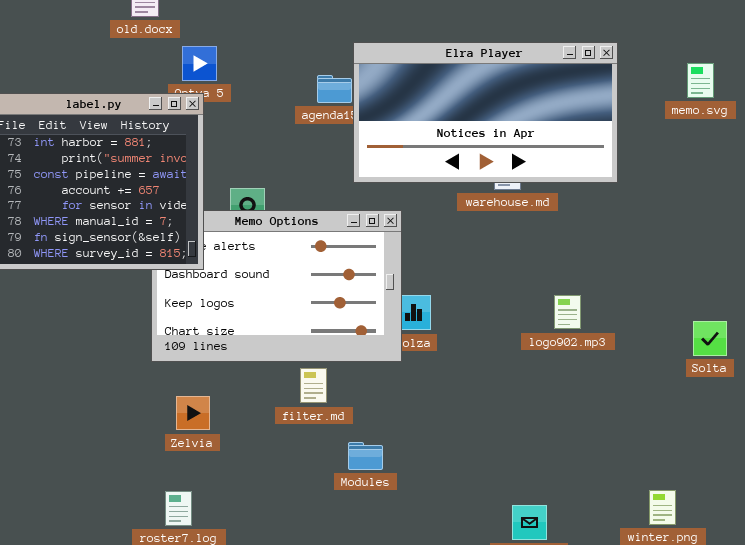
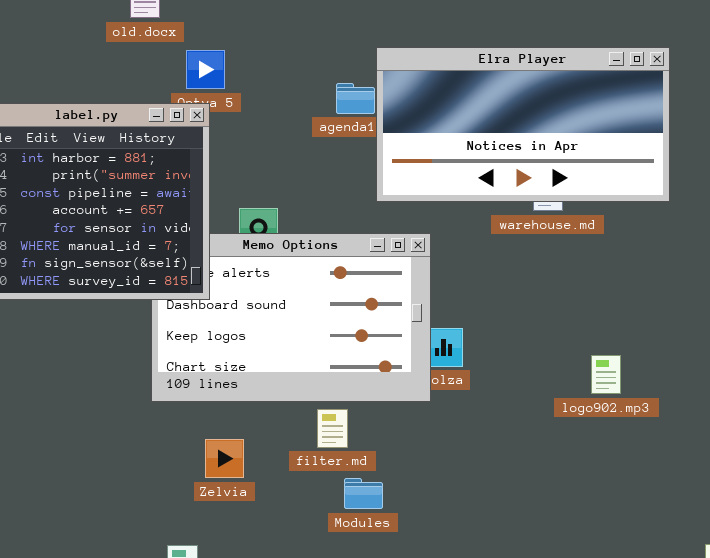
logo902.mp3: [554,295,581,329] -> [591,355,621,394], moved
Zelvia: [176,396,210,430] -> [205,439,244,478], moved
Modules: [348,442,383,470] -> [344,478,383,509], moved

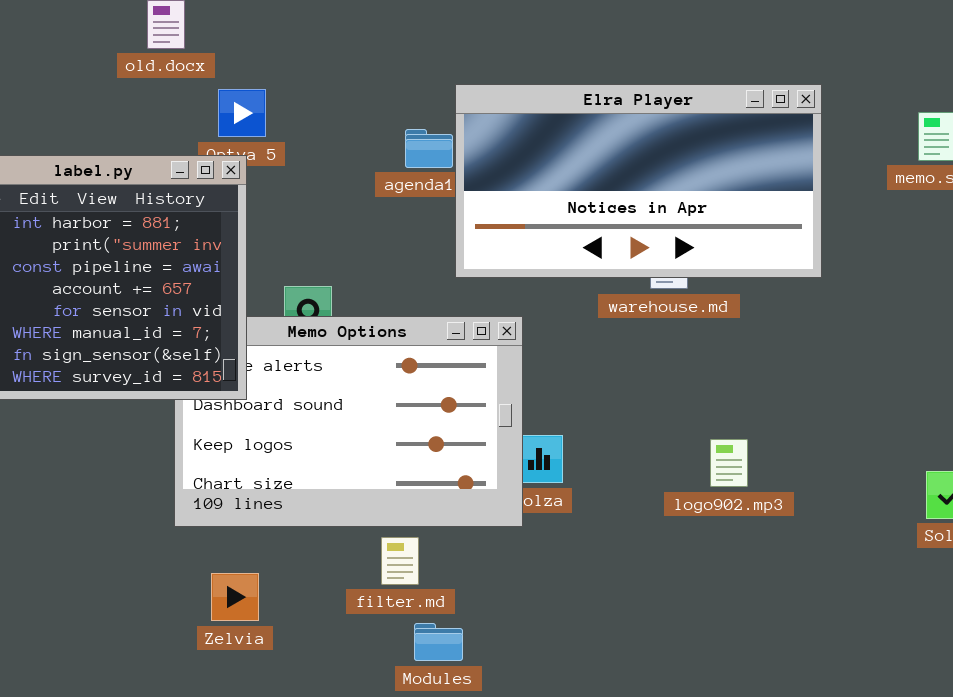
logo902.mp3: [591,355,621,394] -> [710,439,748,487], moved
Zelvia: [205,439,244,478] -> [211,573,259,621], moved

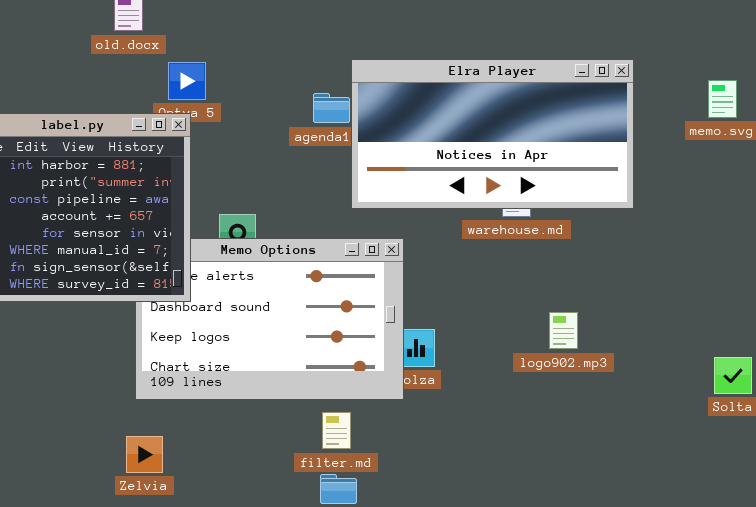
logo902.mp3: [710,439,748,487] -> [549,312,578,349], moved
filter.md: [381,537,419,585] -> [322,412,351,449], moved
Zelvia: [211,573,259,621] -> [126,436,163,473], moved

